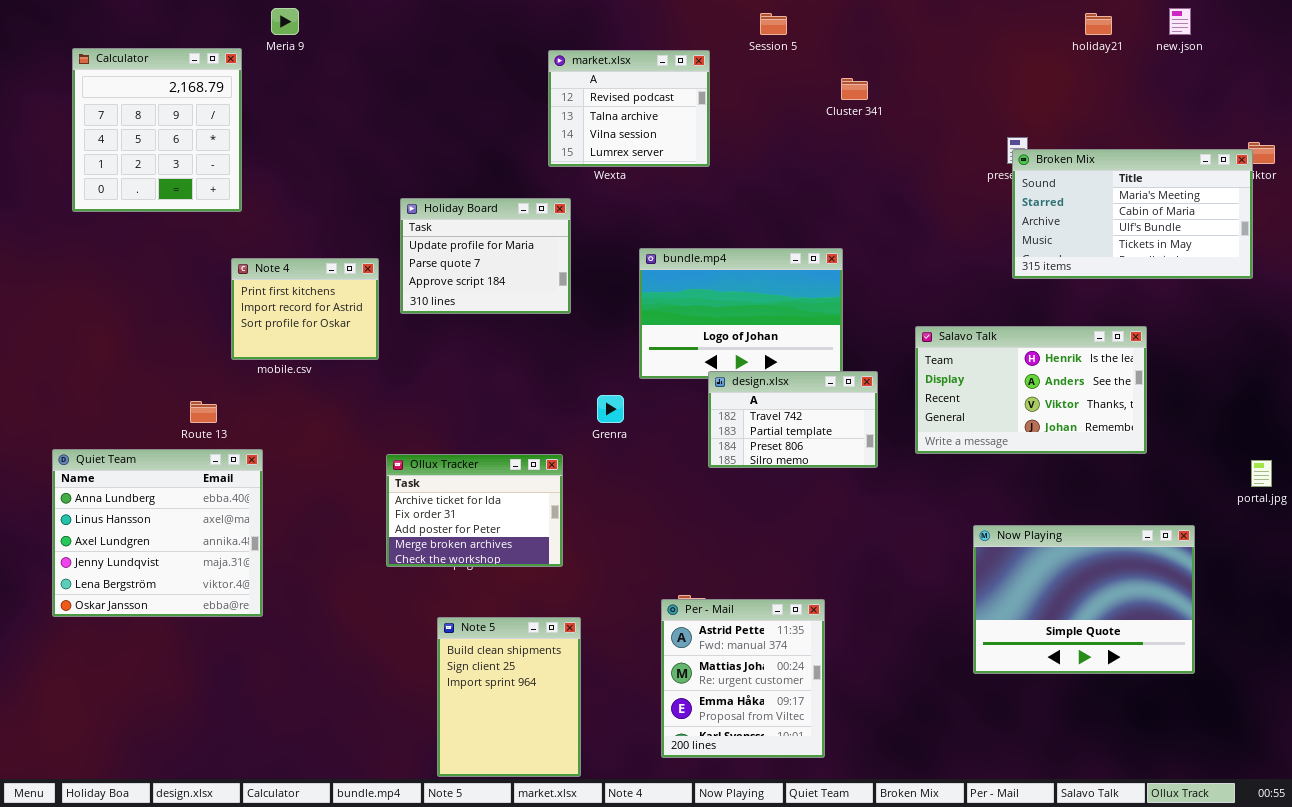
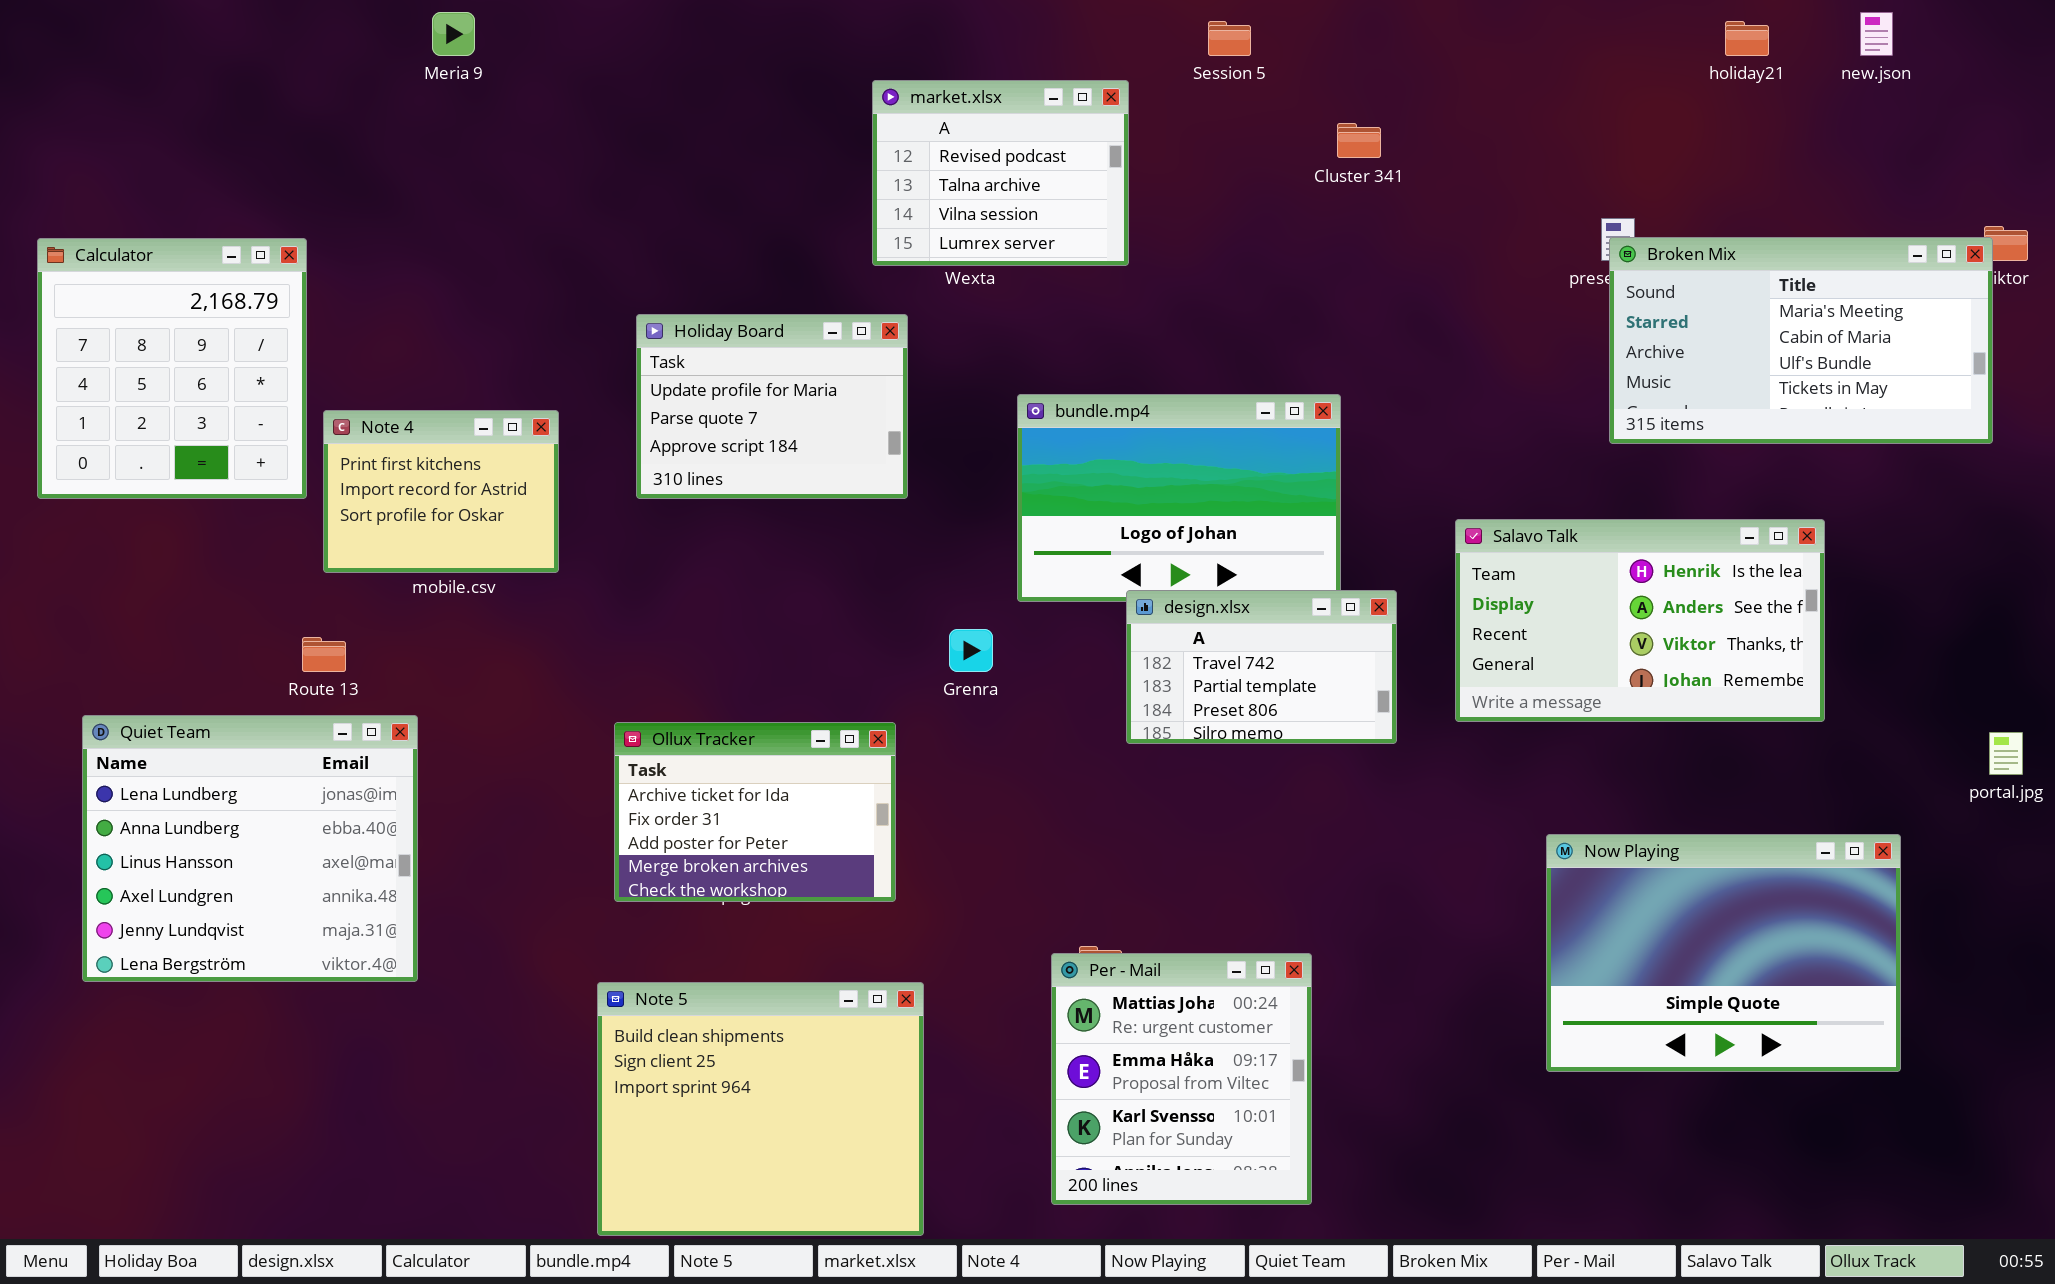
Calculator: [72,48,242,212] -> [37,238,307,499], moved
Note 4: [231,258,379,360] -> [323,410,559,573], moved
Quiet Team: [52,449,263,617] -> [82,715,418,982], scrolled up 1 row
Per - Mail: [661,599,825,758] -> [1051,953,1312,1205], scrolled down 1 row
Note 5: [437,617,581,777] -> [597,982,924,1236], resized

